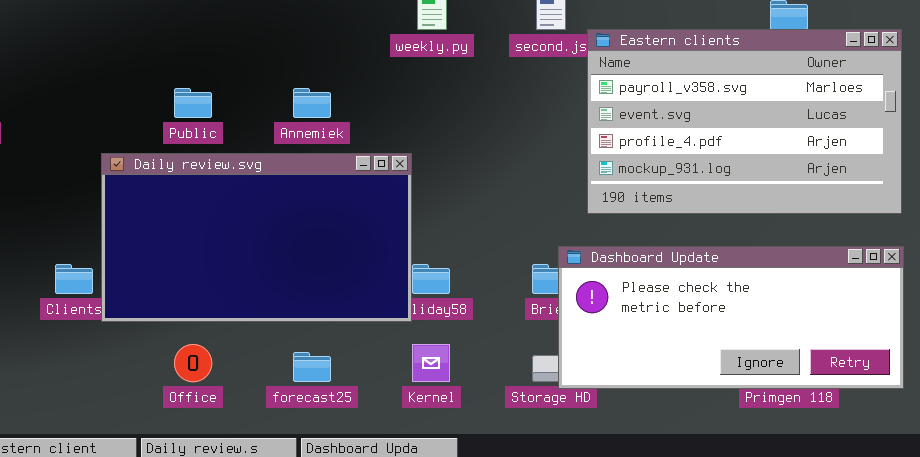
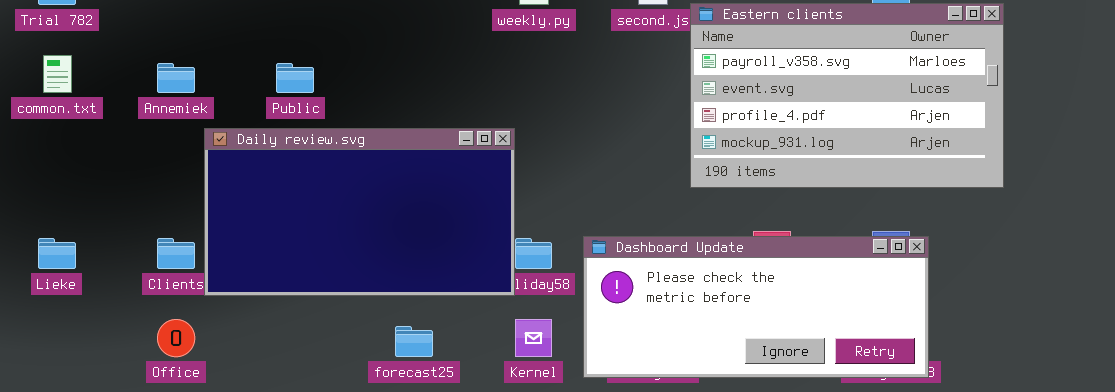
Annemiek: [293,88,331,118] -> [157,63,195,93], moved
Dashboard Update: [558,246,904,389] -> [583,236,929,378], moved
Office: [174,344,212,382] -> [157,319,195,357], moved

